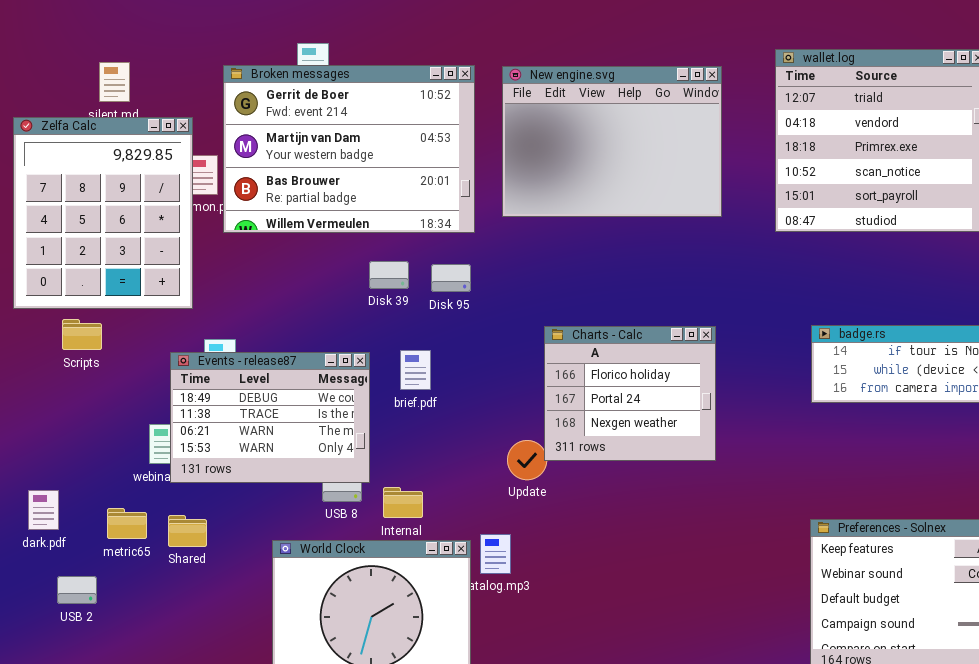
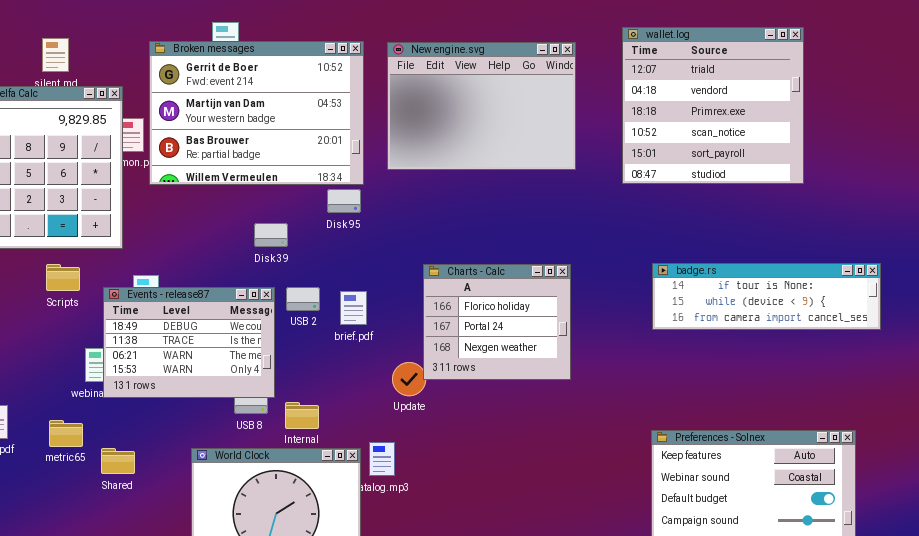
Disk 39: [369,261,409,289] -> [254,223,288,247], moved
Disk 95: [431,264,471,292] -> [327,189,361,213], moved
Scripts: [62,319,102,350] -> [46,264,80,291], moved
brief.pdf: [400,350,431,390] -> [340,291,367,325], moved
Shared: [168,515,207,547] -> [101,448,135,474], moved
USB 2: [57,576,97,604] -> [286,287,320,311], moved

